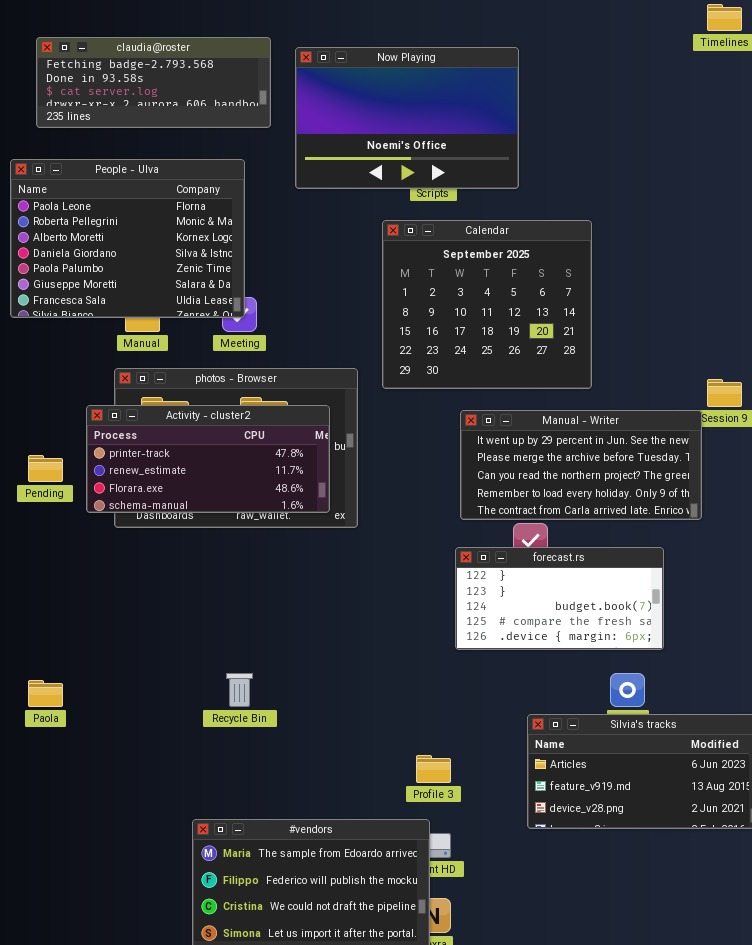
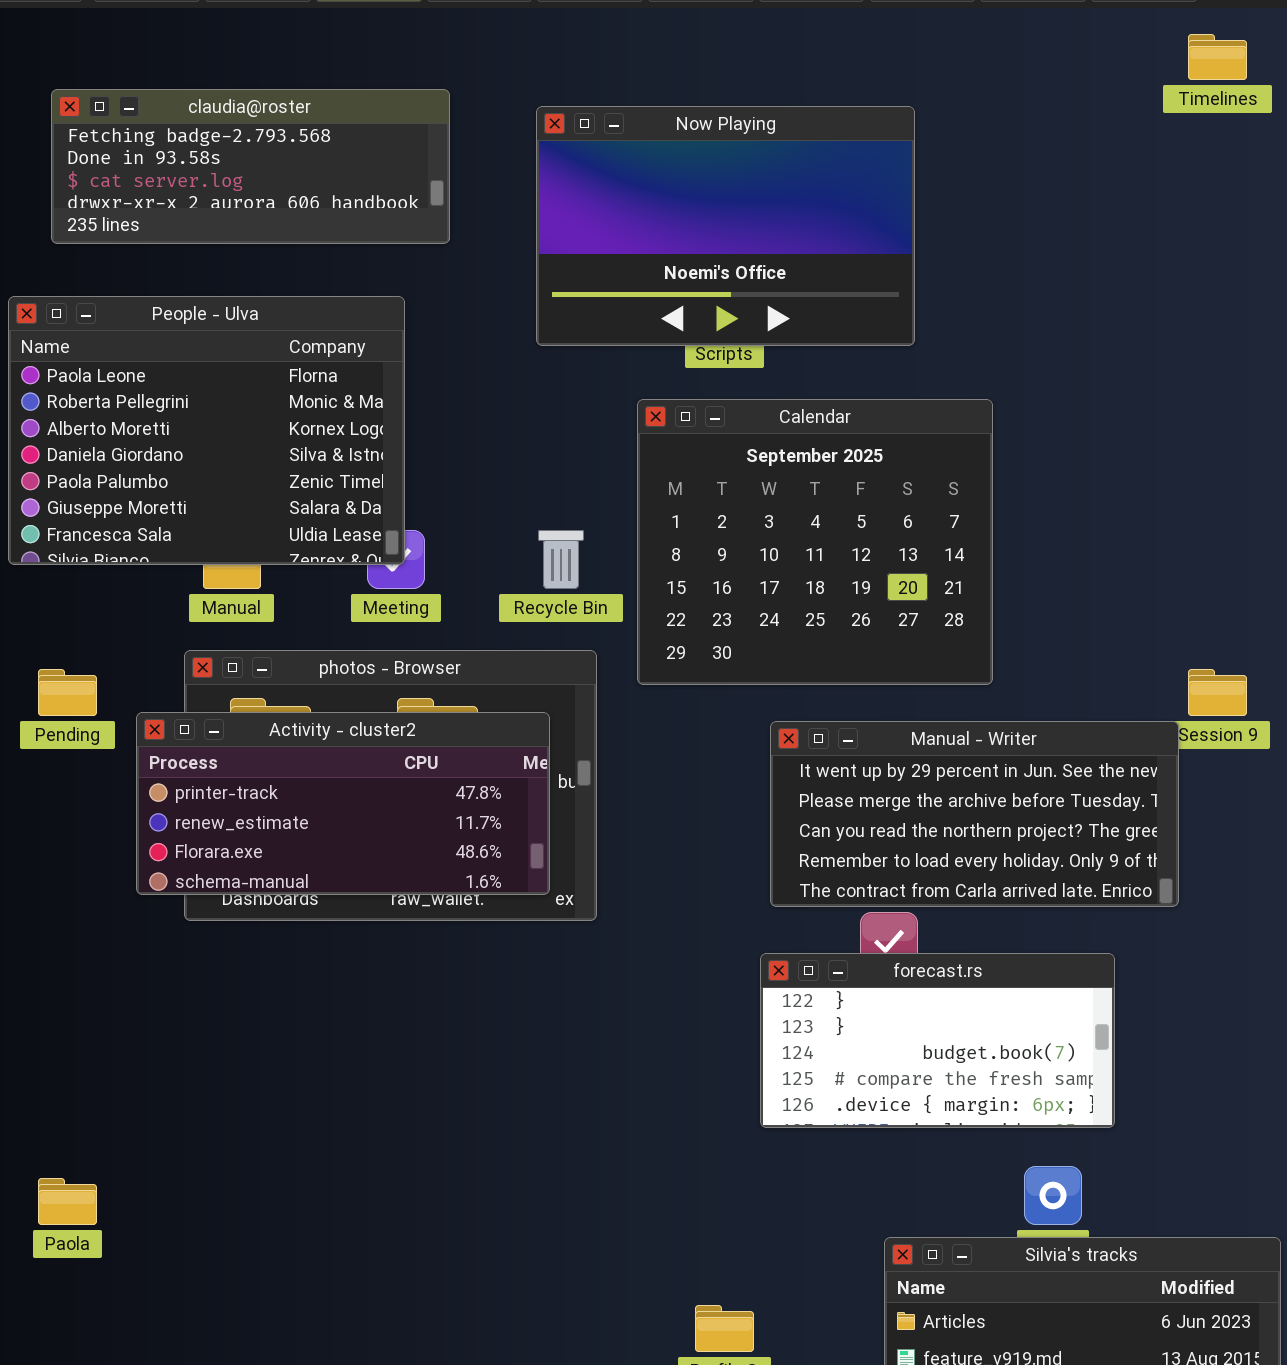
Now Playing: [295,47,519,189] -> [536,106,915,346], moved
Pending: [28,455,63,482] -> [38,669,97,716], moved
Recycle Bin: [226,673,253,707] -> [538,530,584,589], moved

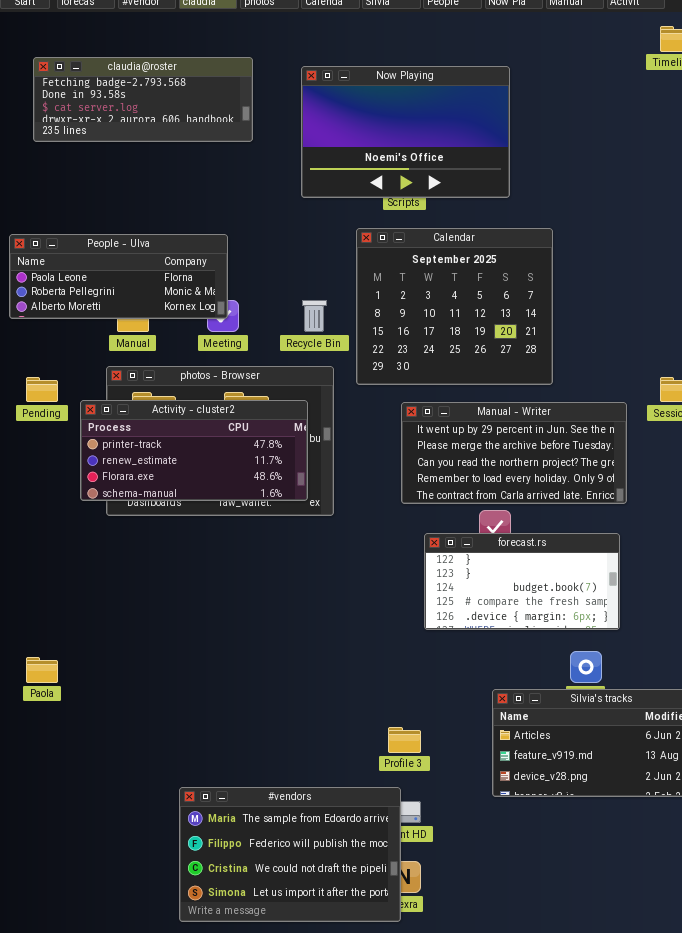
People - Ulva: [8,296,405,565] -> [9,234,228,319], resized
Manual - Writer: [770,721,1179,907] -> [401,402,627,504], moved

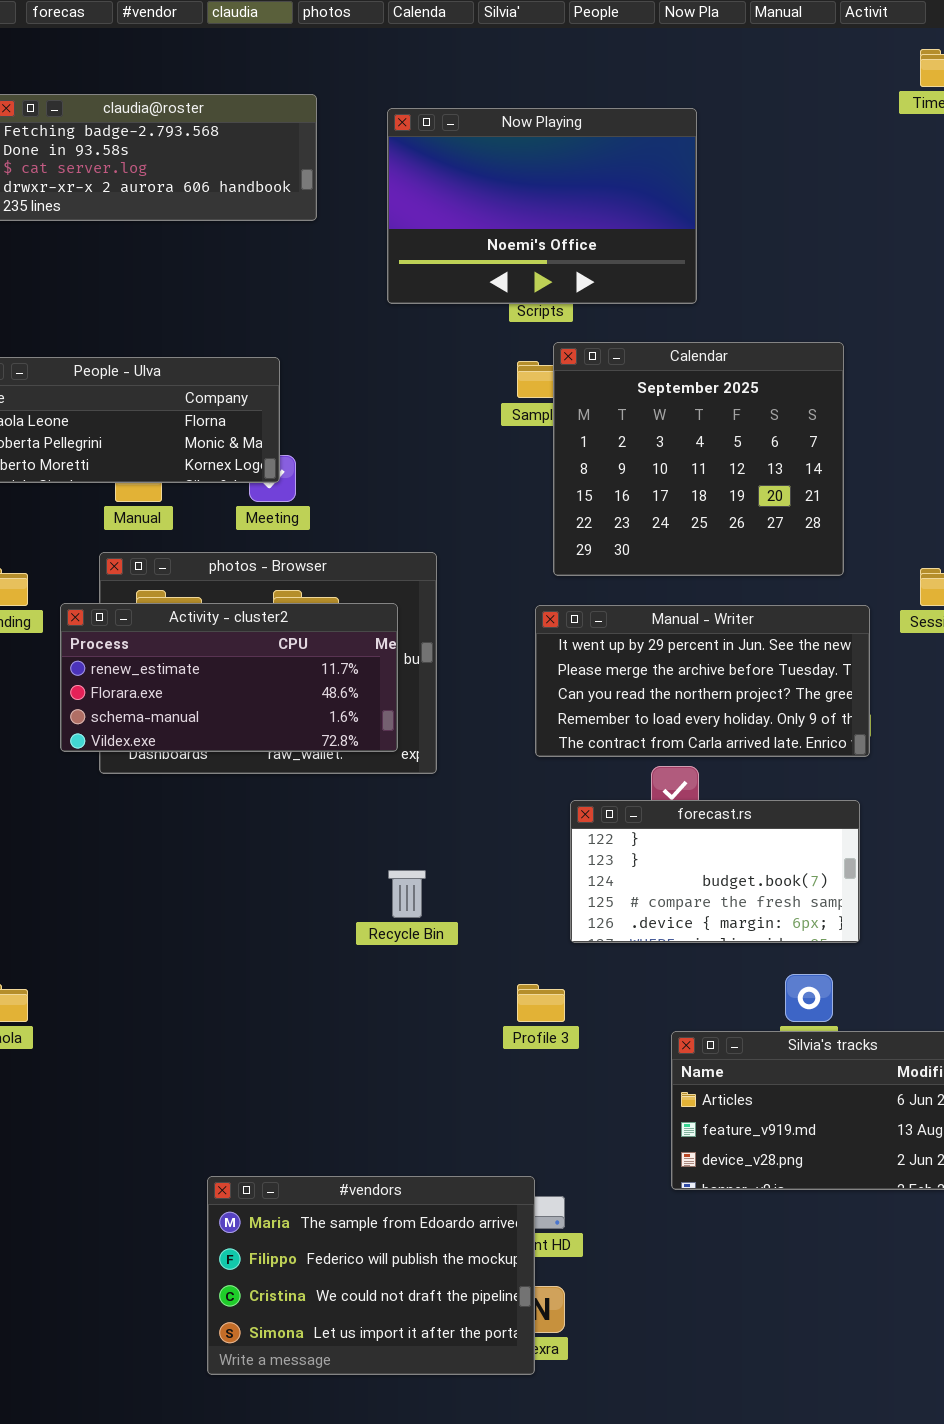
Calendar: [356,228,553,385] -> [553,342,844,576], moved
Recycle Bin: [302,300,327,332] -> [388,870,426,918], moved
Activity - cluster2: [80,400,308,501] -> [60,603,398,752], scrolled down 1 row
Profile 3: [388,727,421,753] -> [517,984,565,1022], moved

